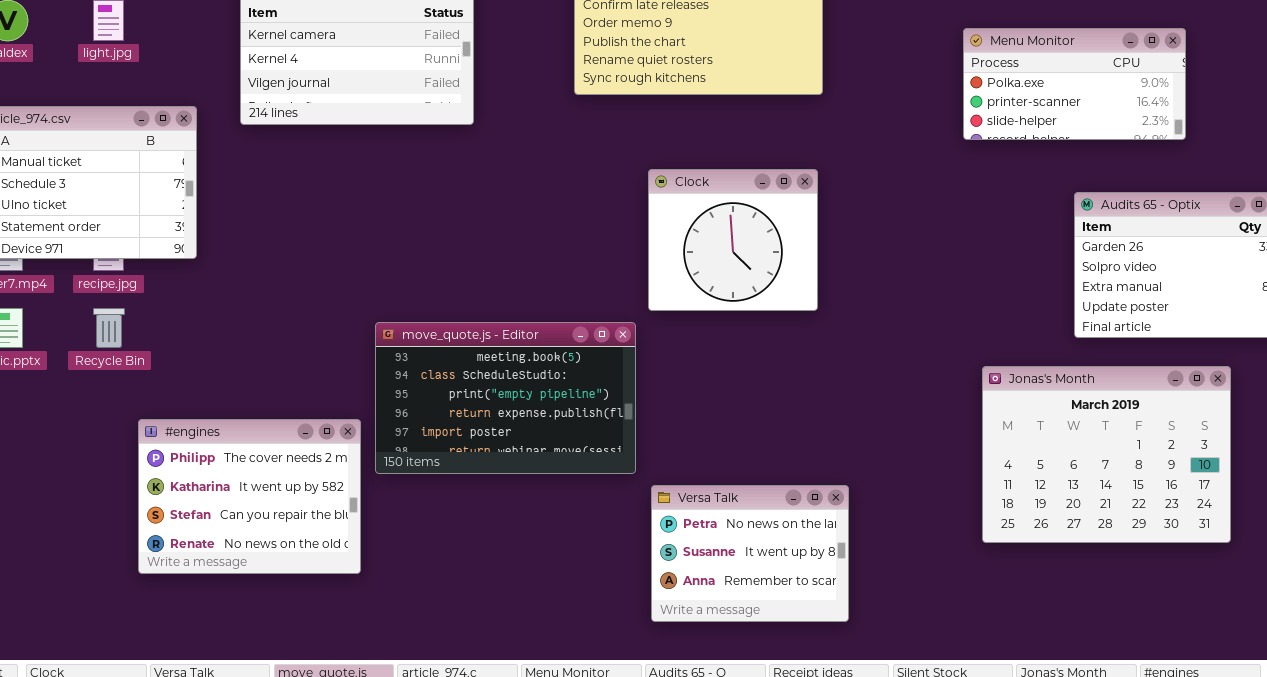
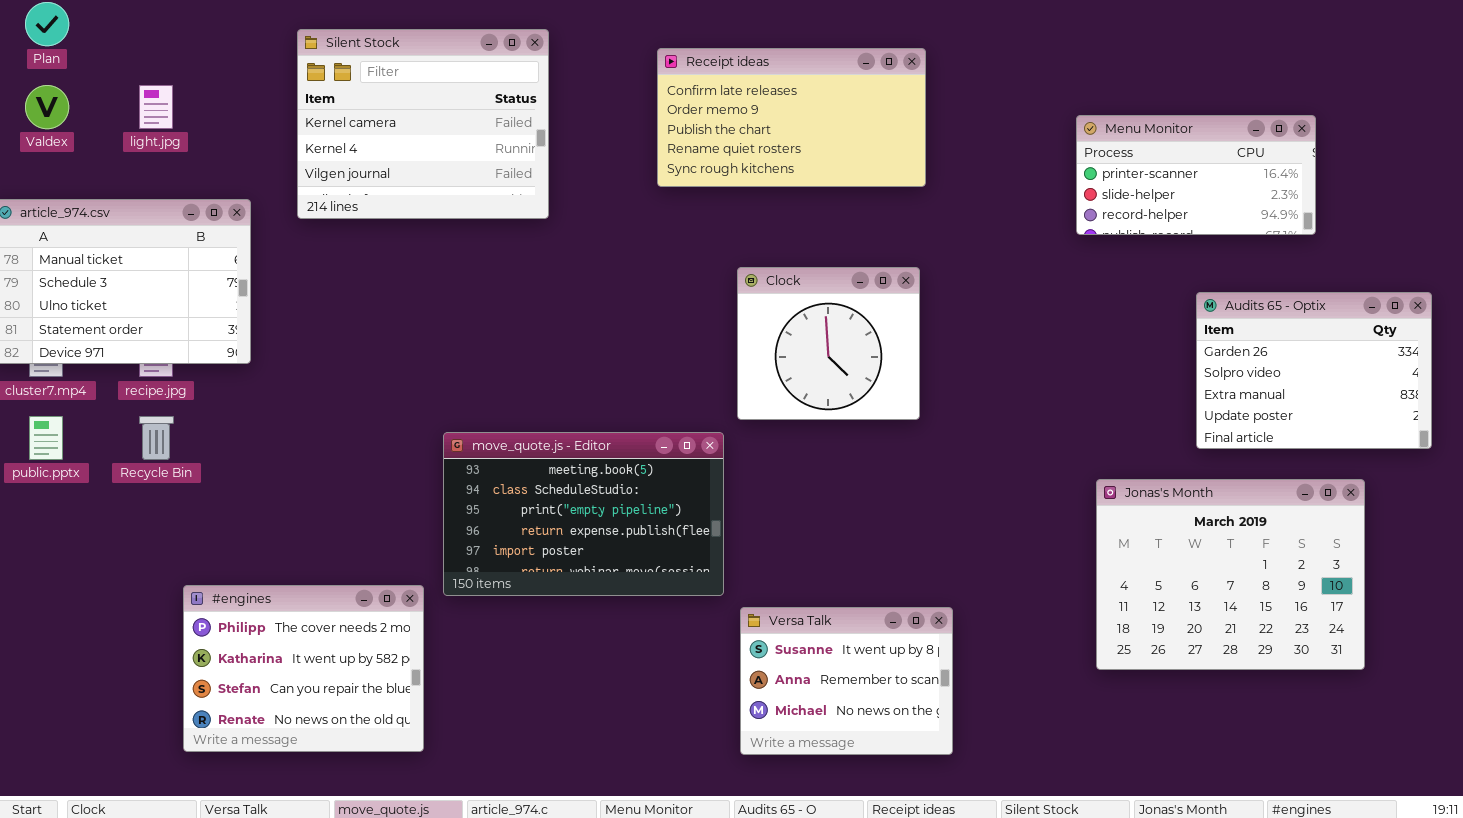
Menu Monitor: [963,28,1186,140] -> [1076,115,1316,235], scrolled down 1 row
#engines: [138,419,361,574] -> [183,585,424,752], moved
Versa Talk: [651,485,849,622] -> [740,607,953,755], scrolled down 1 row

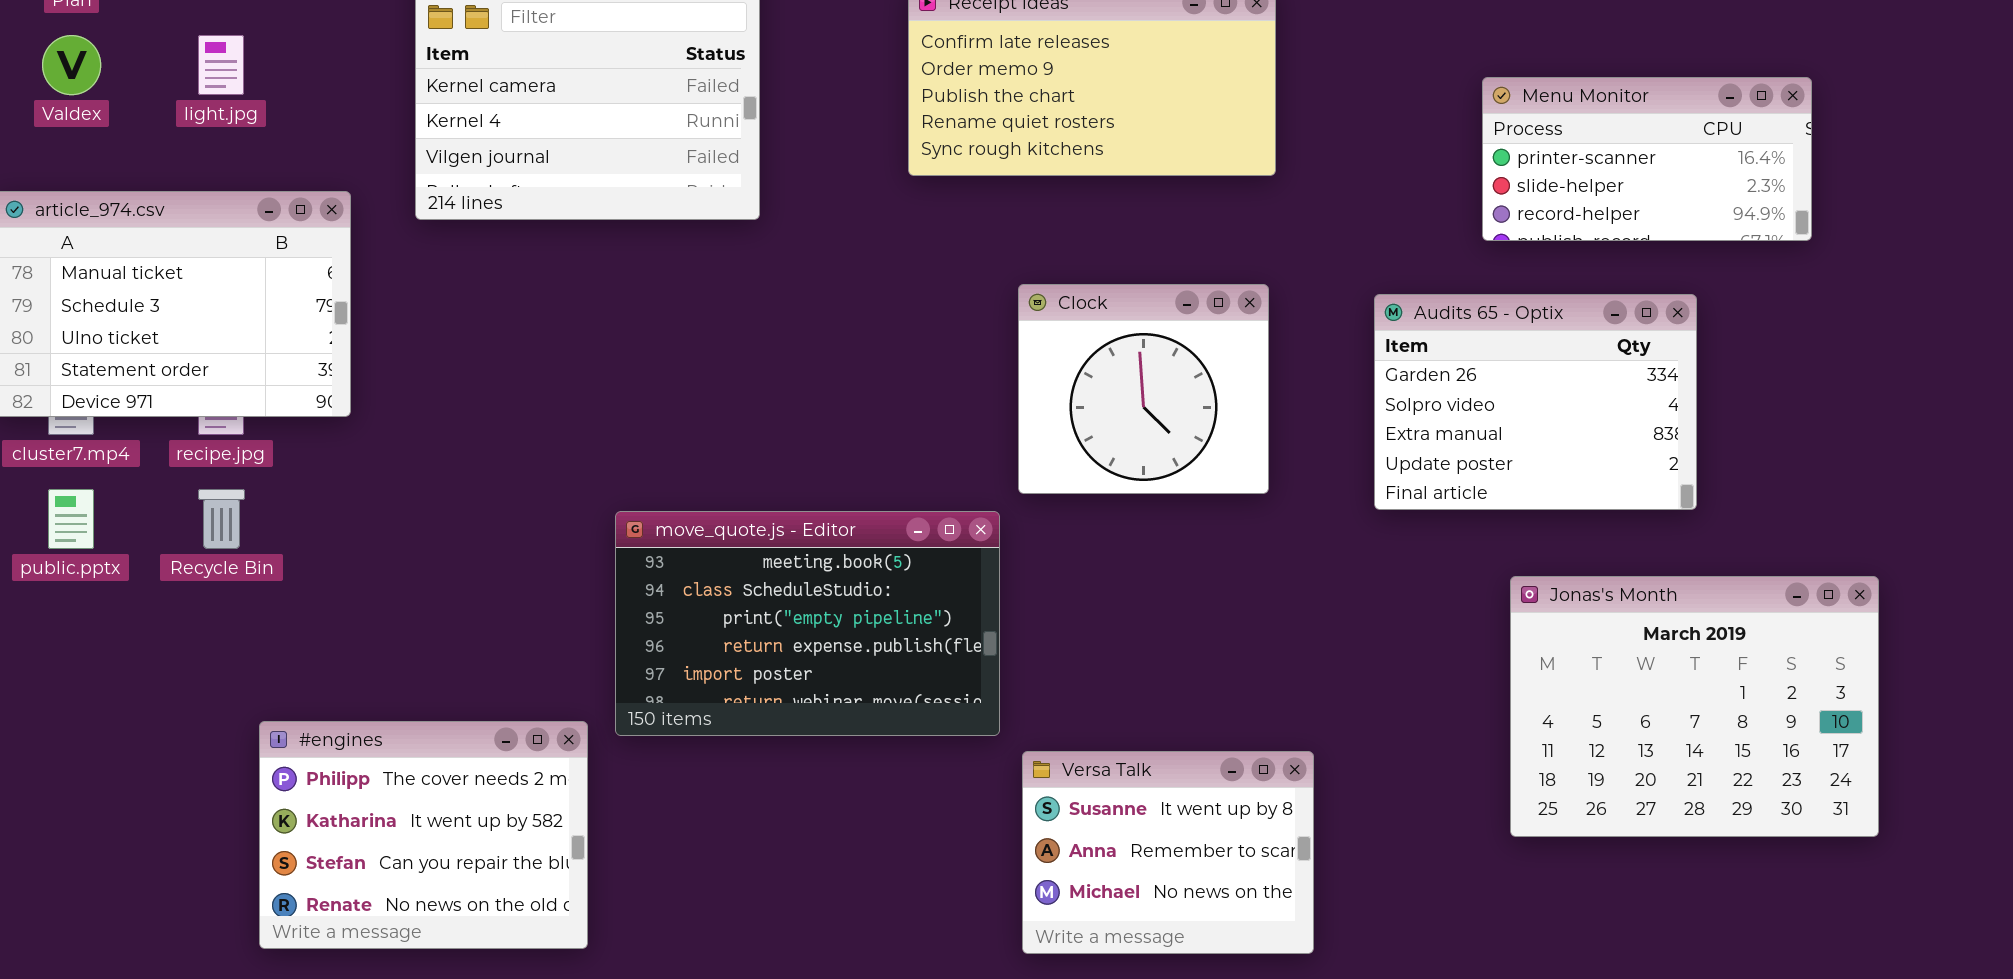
Audits 65 - Optix: [1196,292,1432,449] -> [1374,294,1697,510], moved

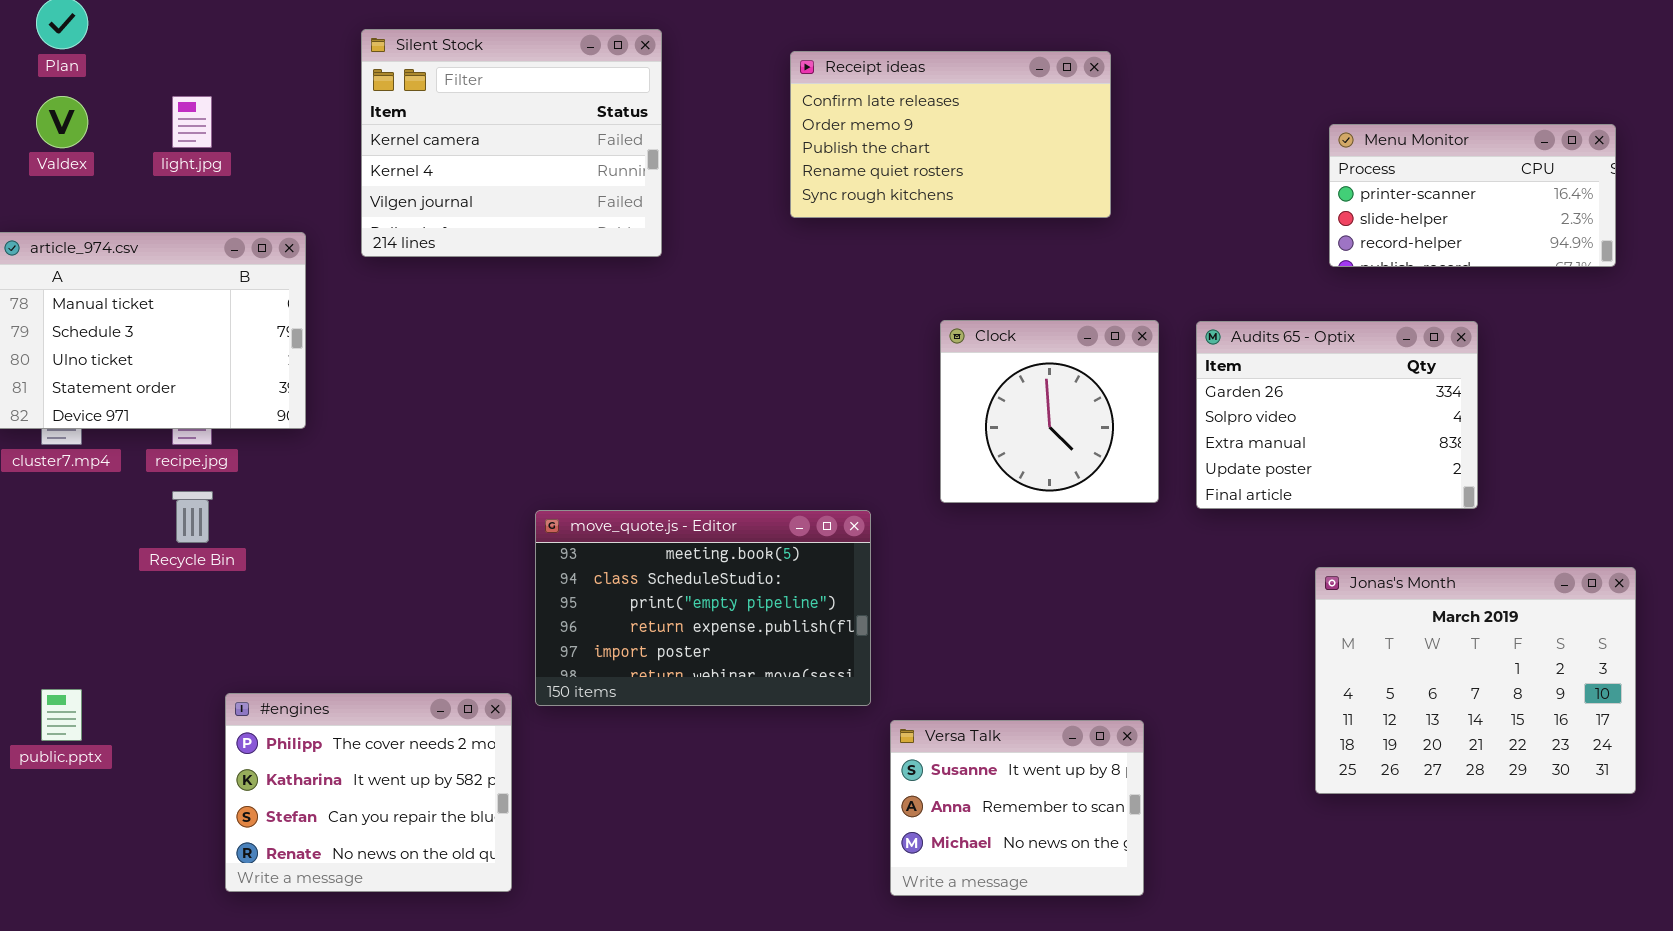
Menu Monitor: [1482,77,1812,241] -> [1329,124,1616,267], moved
Clock: [1018,284,1269,494] -> [940,320,1159,503], moved
public.pptx: [48,489,94,549] -> [41,689,82,741], moved

